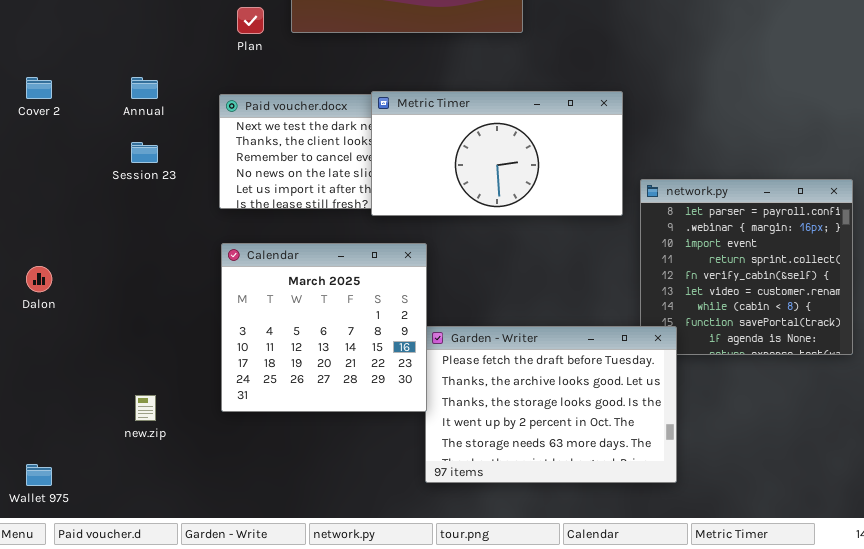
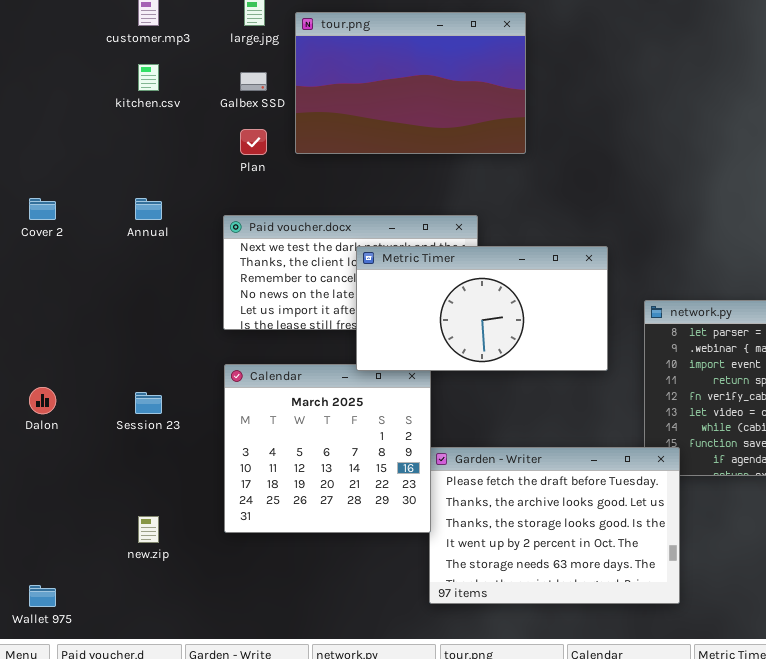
Metric Timer: [371,91,623,216] -> [356,246,608,371], moved
Session 23: [131,142,158,163] -> [135,392,162,414], moved

